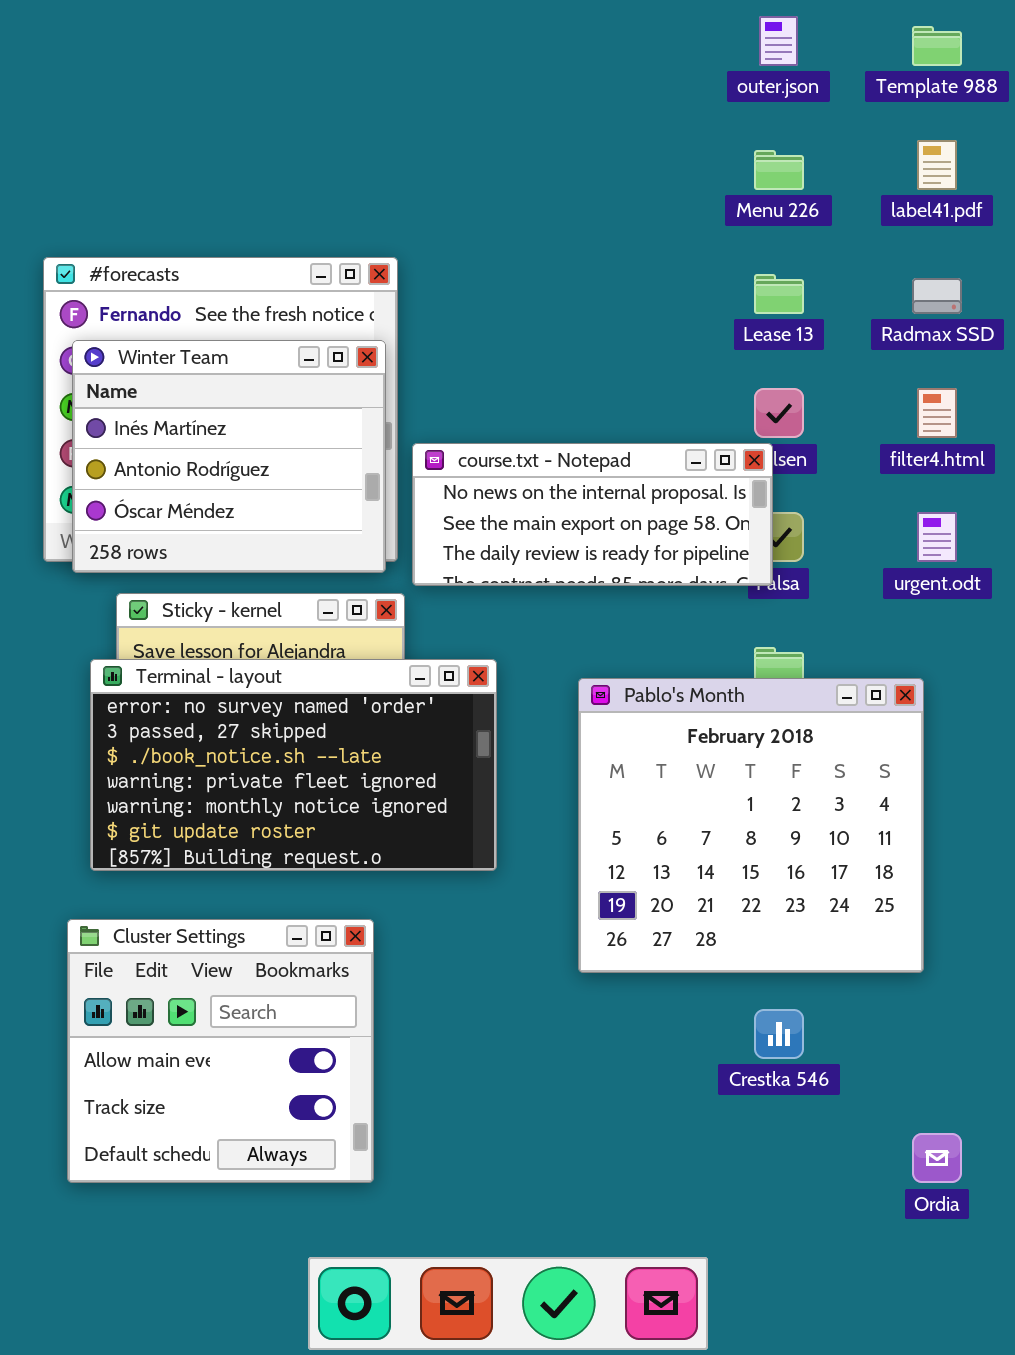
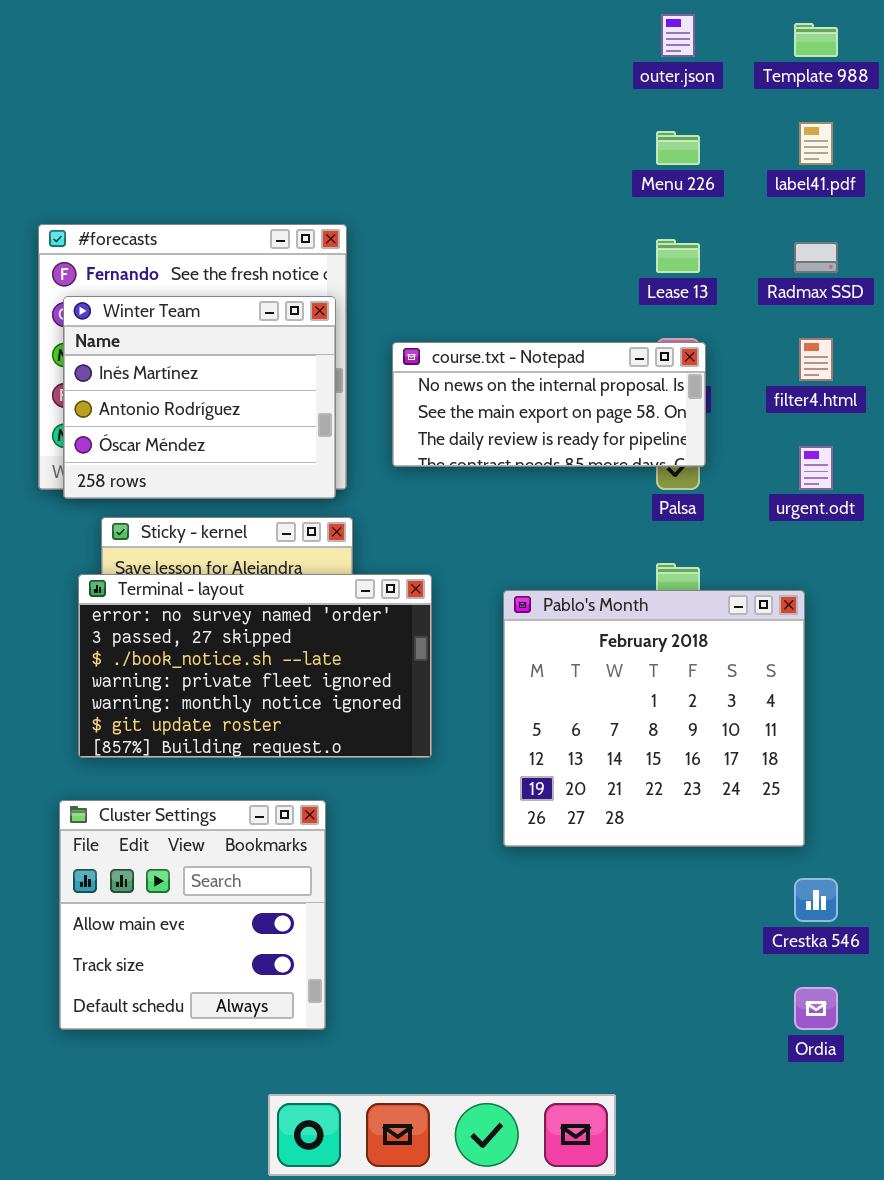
course.txt - Notepad: [412,443,773,586] -> [392,342,706,467], moved
Crestka 546: [754,1009,804,1059] -> [794,878,838,922], moved

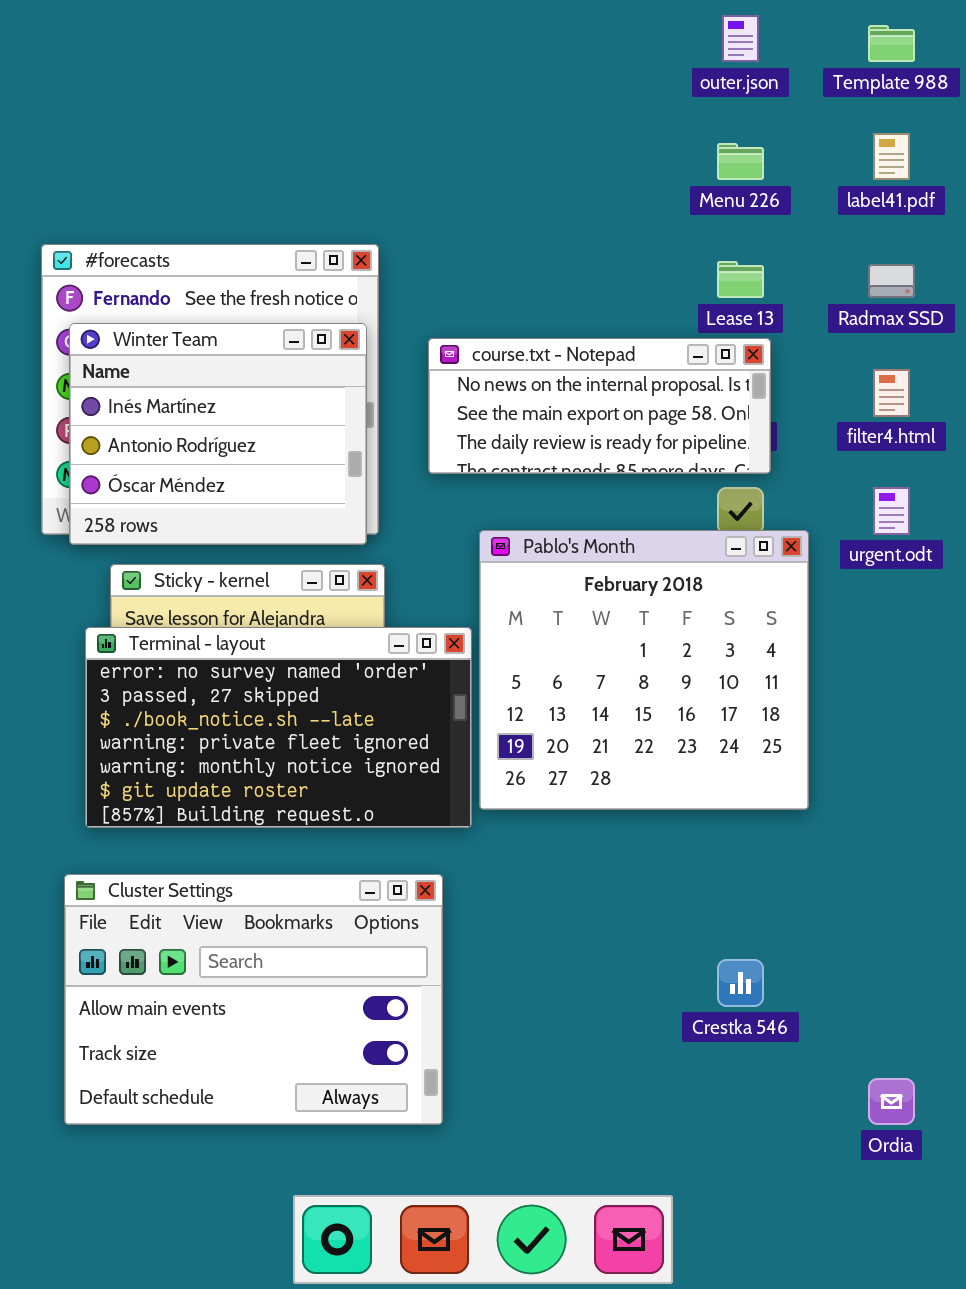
course.txt - Notepad: [392,342,706,467] -> [428,338,771,474], moved
Pablo's Month: [503,590,805,847] -> [479,530,809,810], moved
Cluster Settings: [59,800,326,1030] -> [64,874,443,1125], resized
Crestka 546: [794,878,838,922] -> [717,959,764,1007], moved

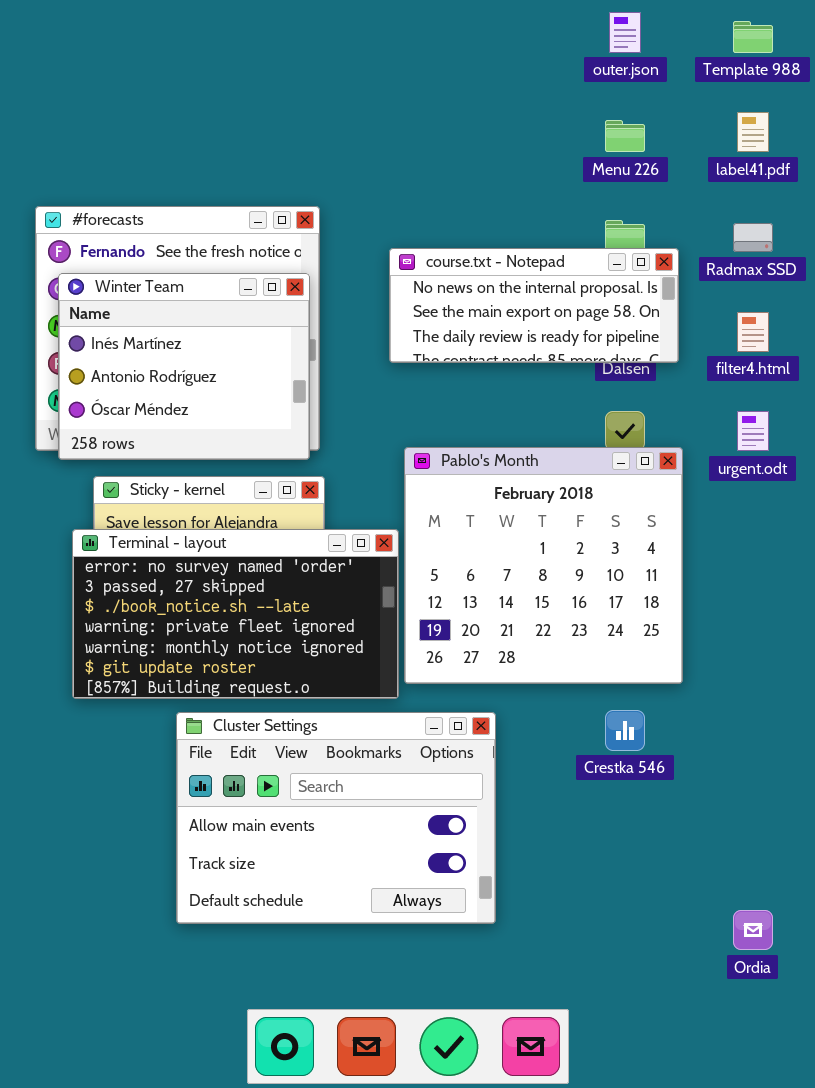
course.txt - Notepad: [428,338,771,474] -> [389,248,679,363], moved
Cluster Settings: [64,874,443,1125] -> [176,712,496,924], moved
Crestka 546: [717,959,764,1007] -> [605,710,645,751], moved

